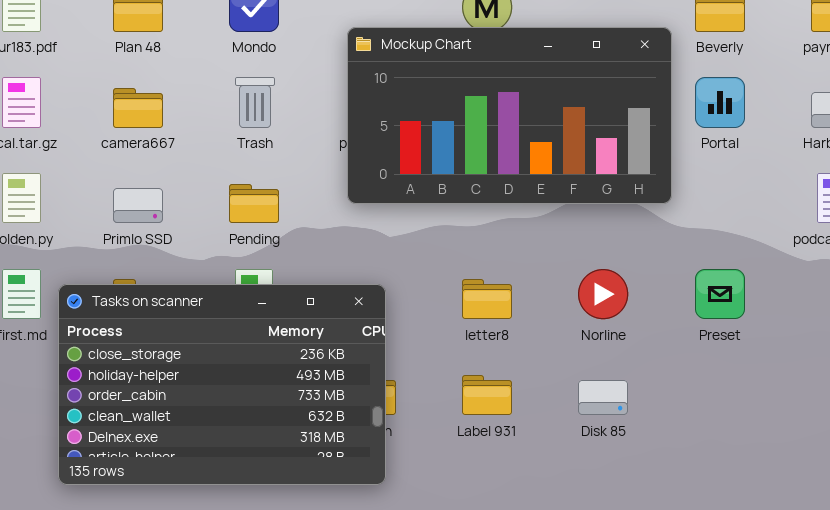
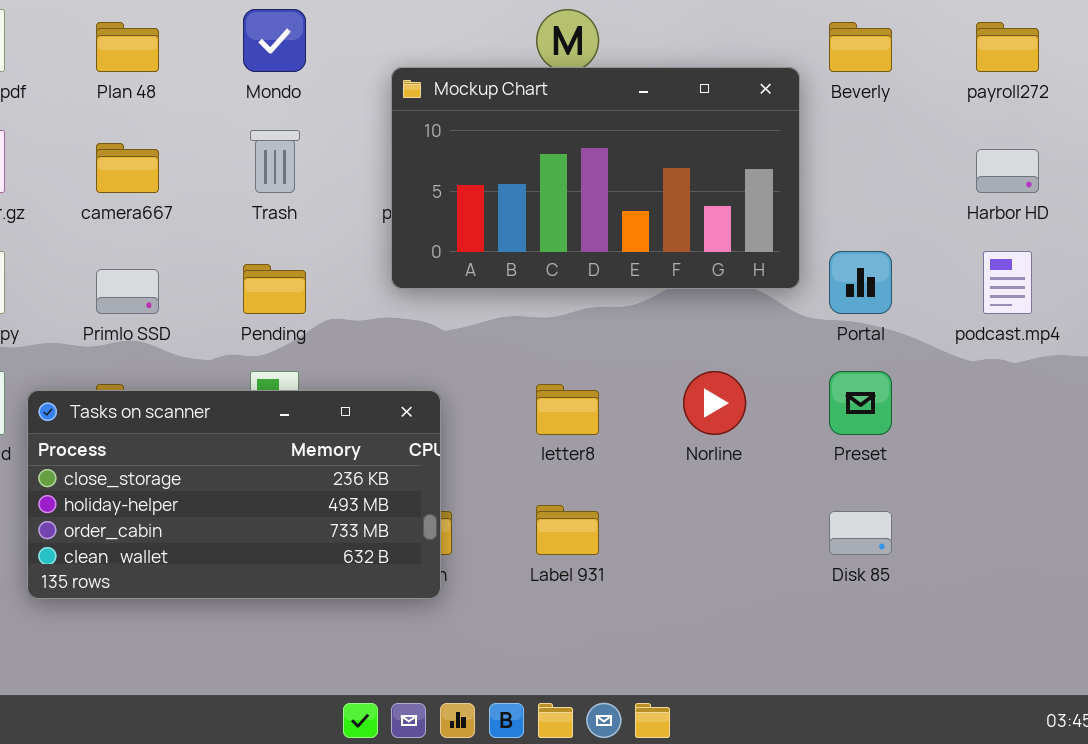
Portal: [695,77,745,128] -> [829,251,892,314], moved
Tasks on scanner: [58,284,386,485] -> [27,390,441,599], resized
Disk 85: [578,380,628,415] -> [829,511,892,555], moved

